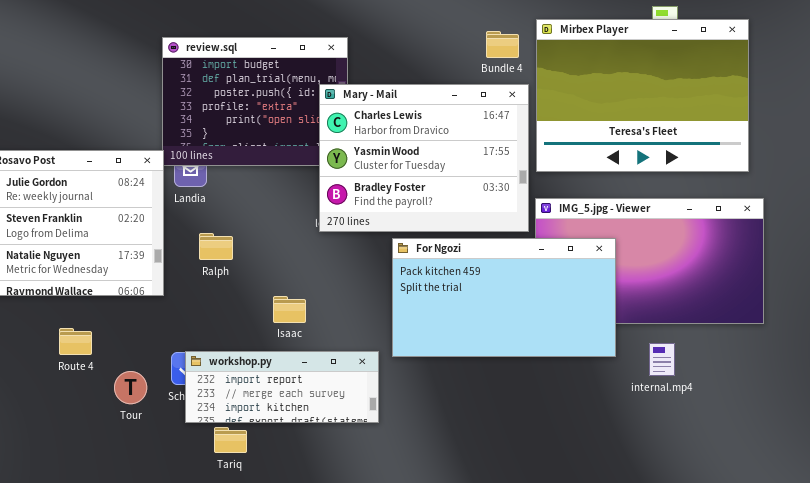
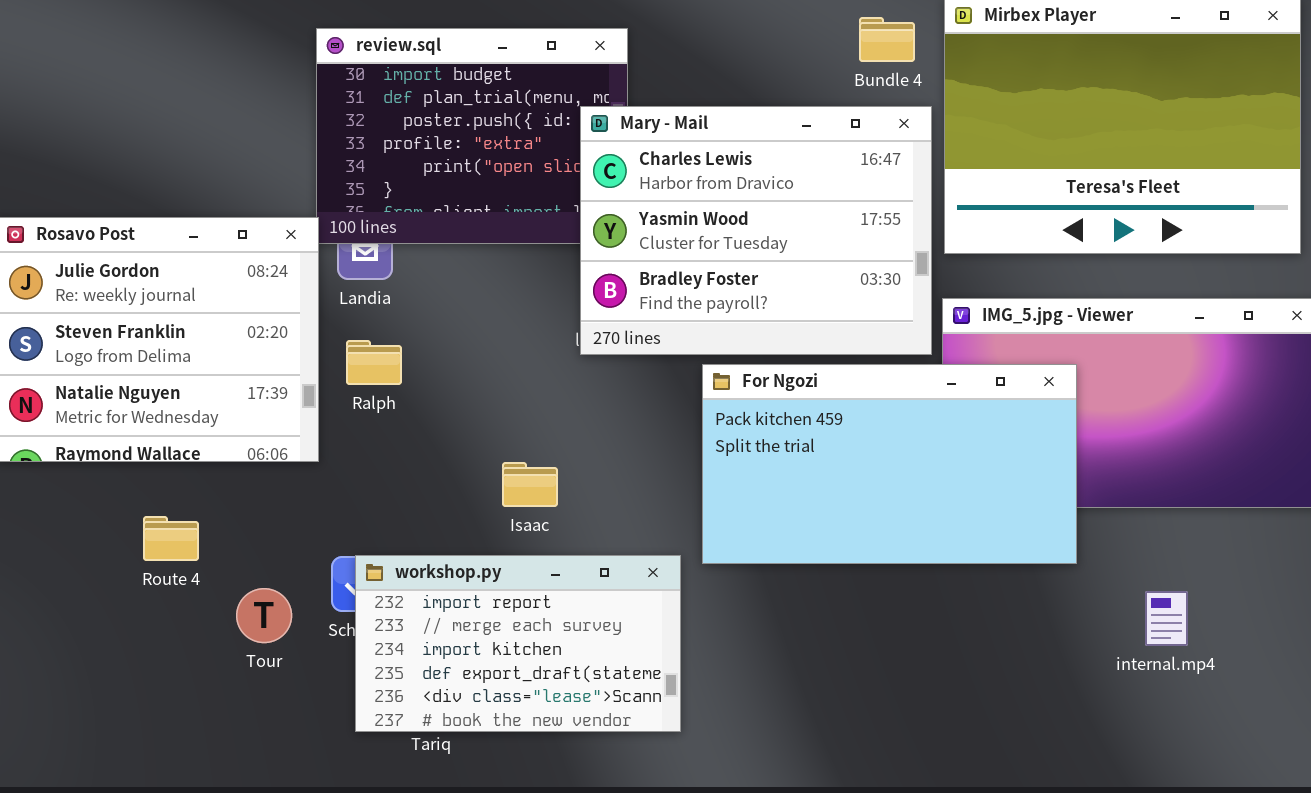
Ralph: [199,233,233,260] -> [346,340,402,385], moved
internal.mp4: [649,343,675,376] -> [1145,591,1188,646], moved
workshop.py: [185,351,379,423] -> [355,555,681,732], resized

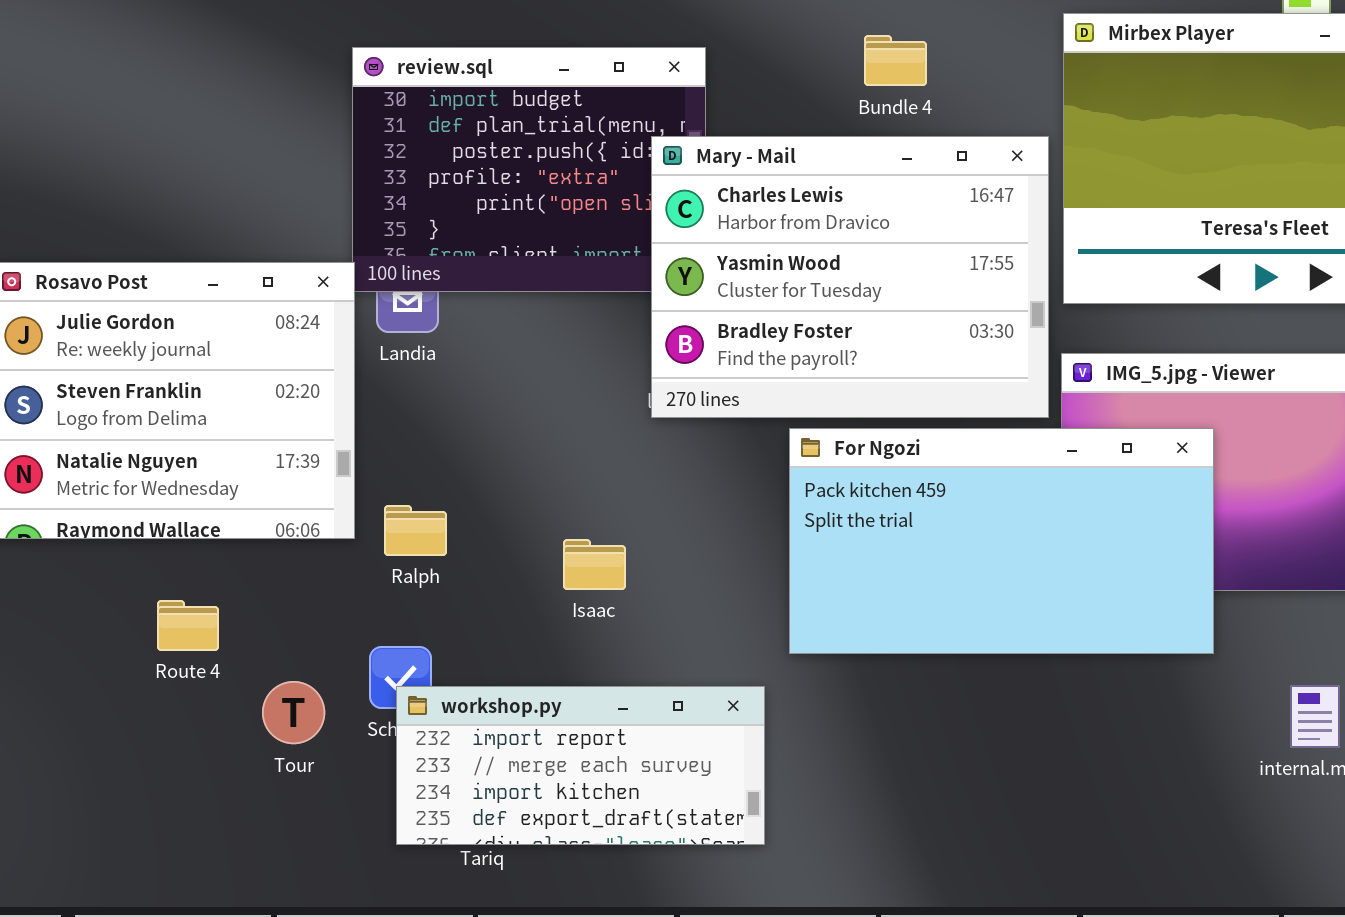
Bundle 4: [859,17,915,62] -> [864,35,927,86], moved
Ralph: [346,340,402,385] -> [384,505,447,556], moved
workshop.py: [355,555,681,732] -> [396,686,765,845], resized

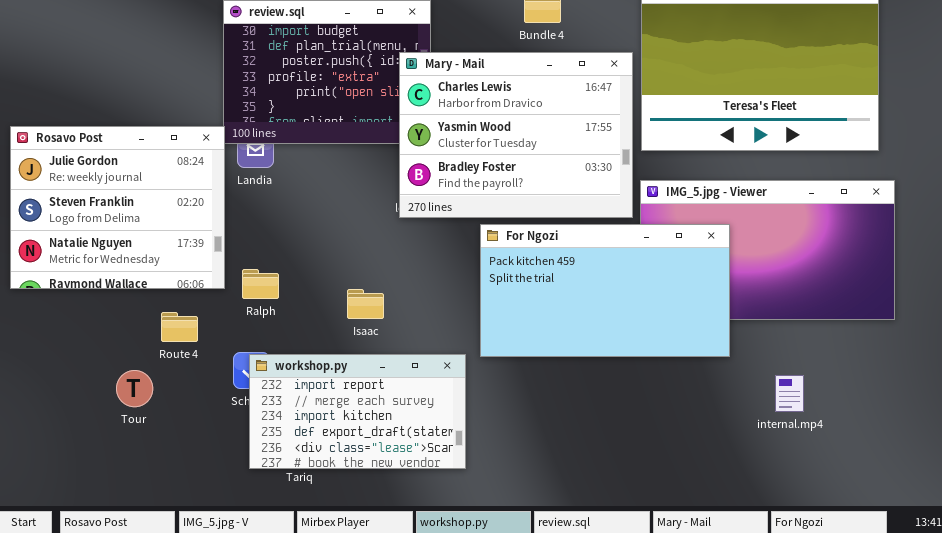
Route 4: [157,600,219,651] -> [161,312,198,342], moved
Tour: [262,681,325,744] -> [116,370,153,407], moved
workshop.py: [396,686,765,845] -> [249,354,466,469], resized

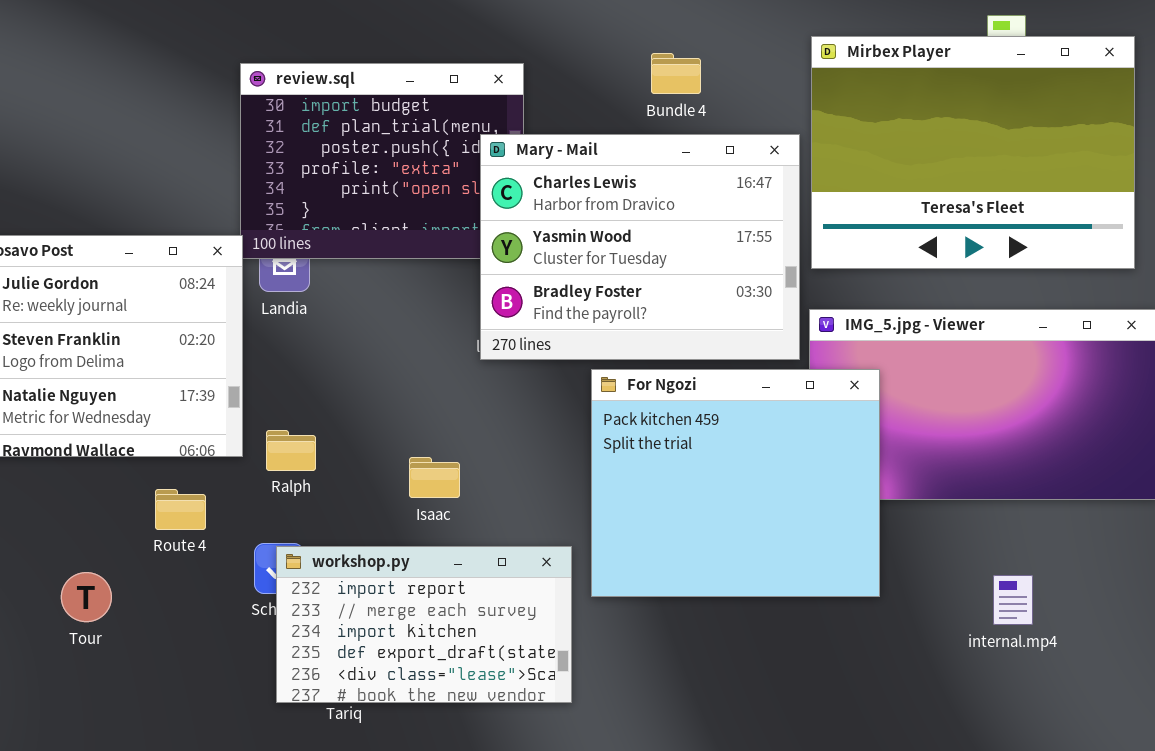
For Ngozi: [480,224,730,357] -> [591,369,880,597], resized
Tour: [116,370,153,407] -> [61,572,112,622], moved

